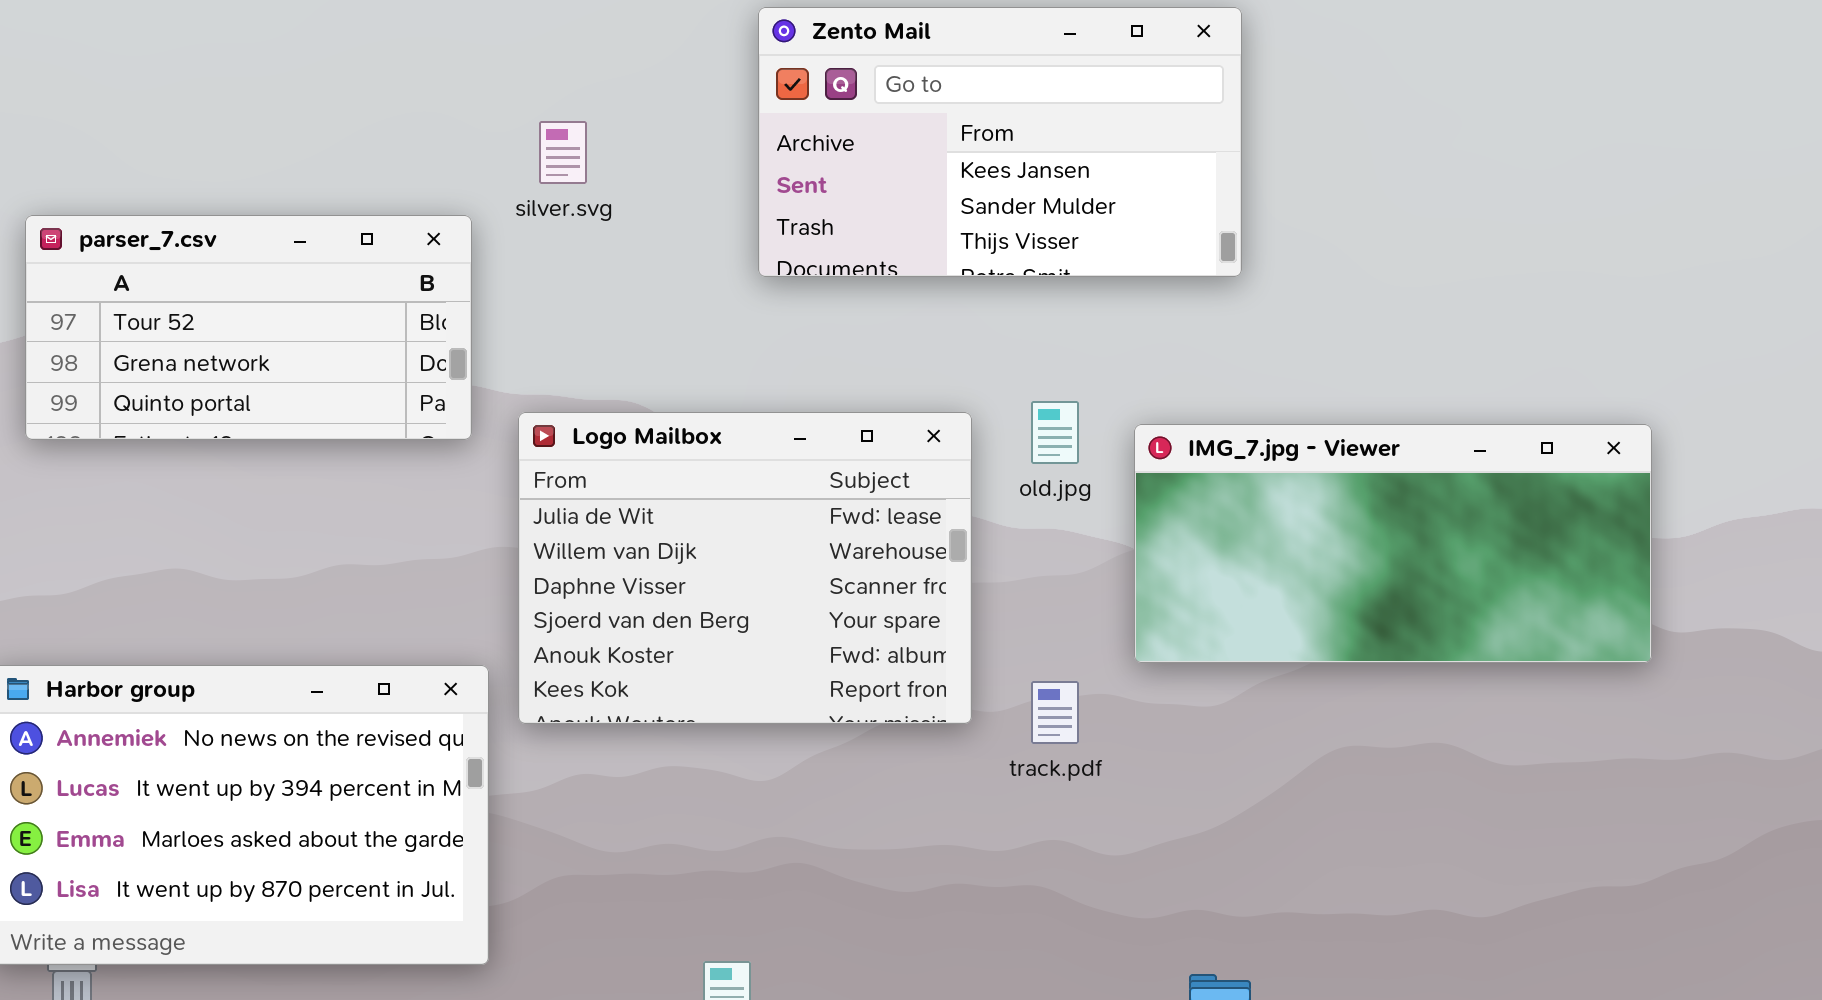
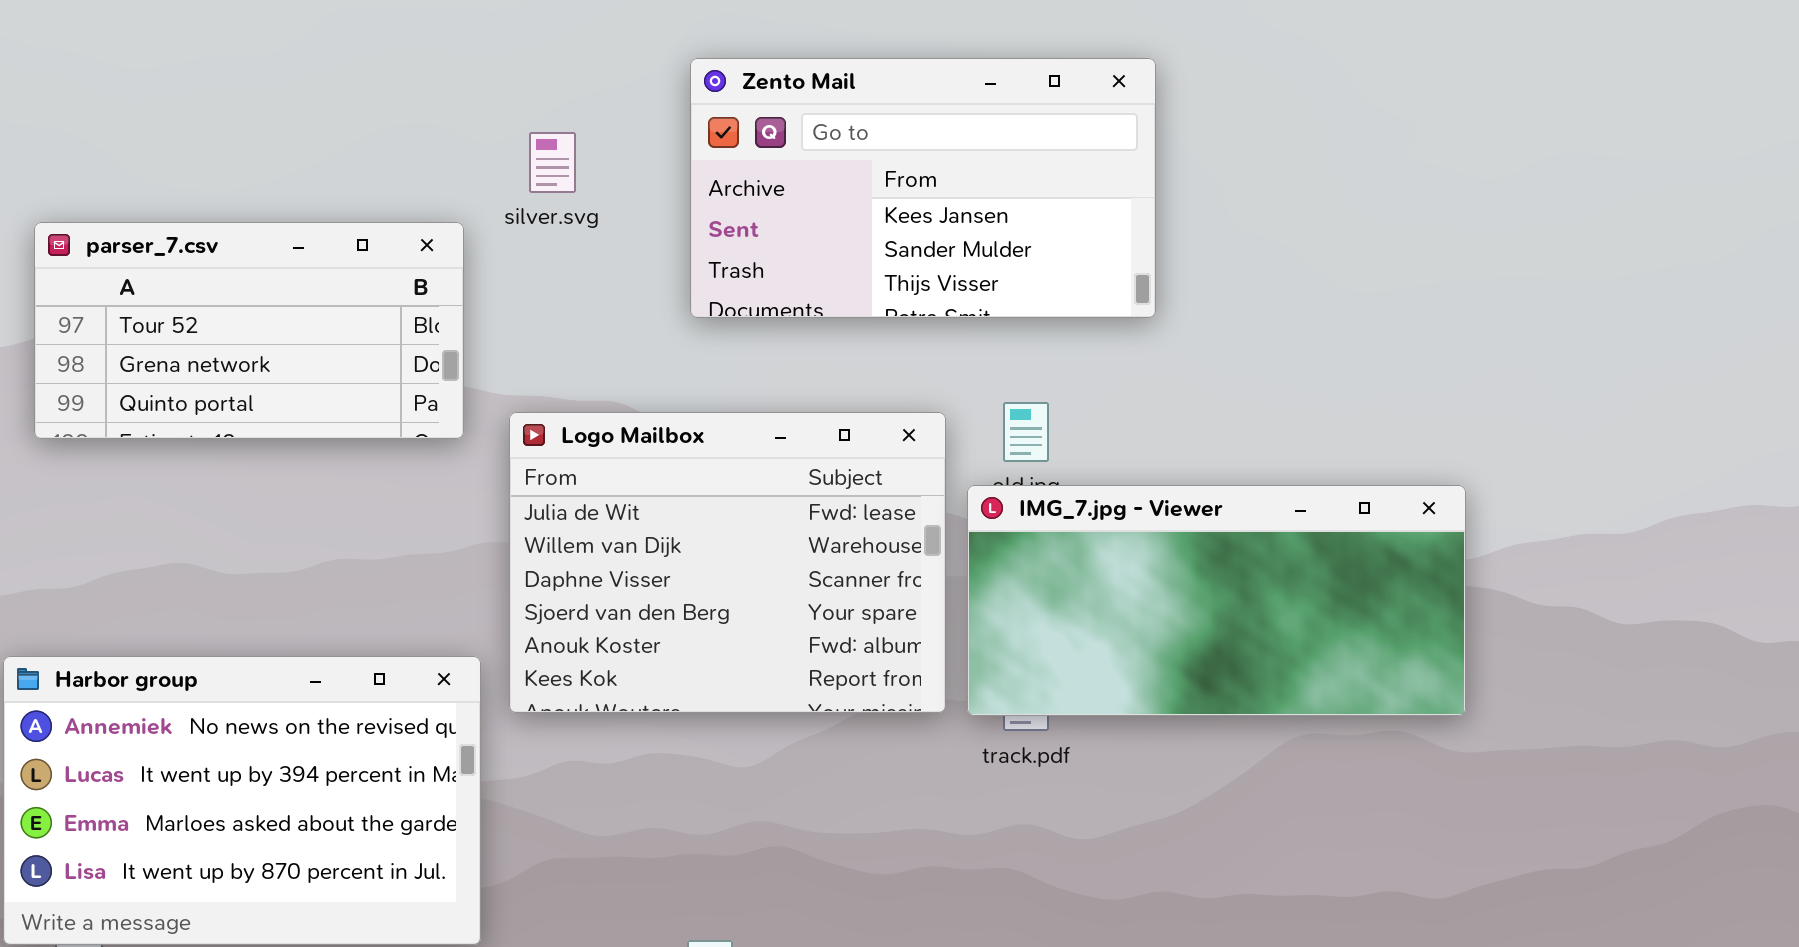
Zento Mail: [758,7,1242,277] -> [690,58,1156,318], moved
IMG_7.jpg - Viewer: [1134,424,1652,663] -> [967,485,1466,716], moved

